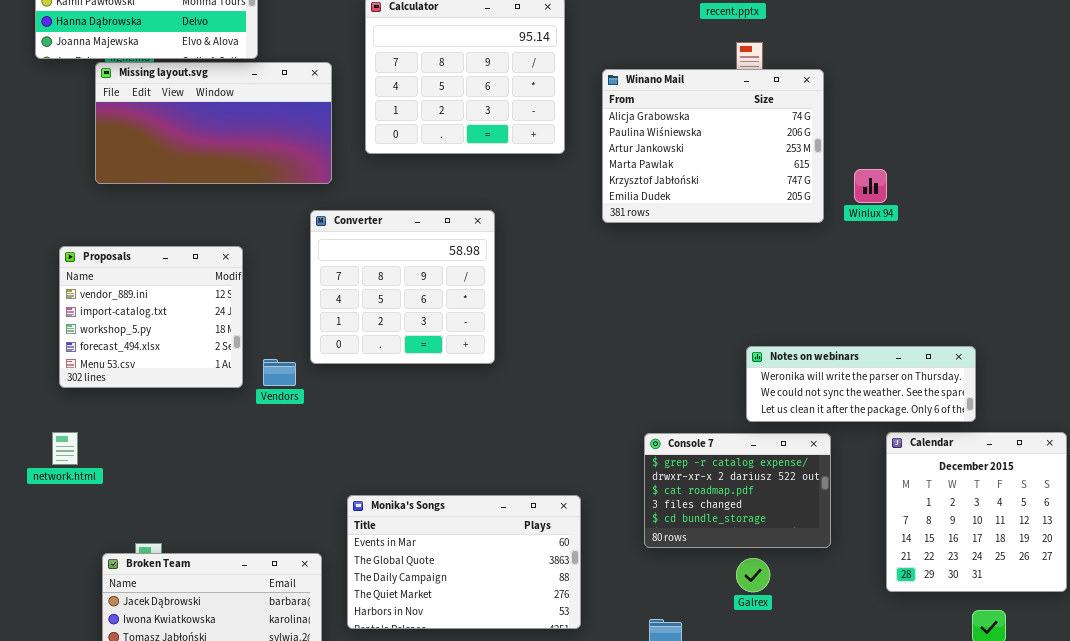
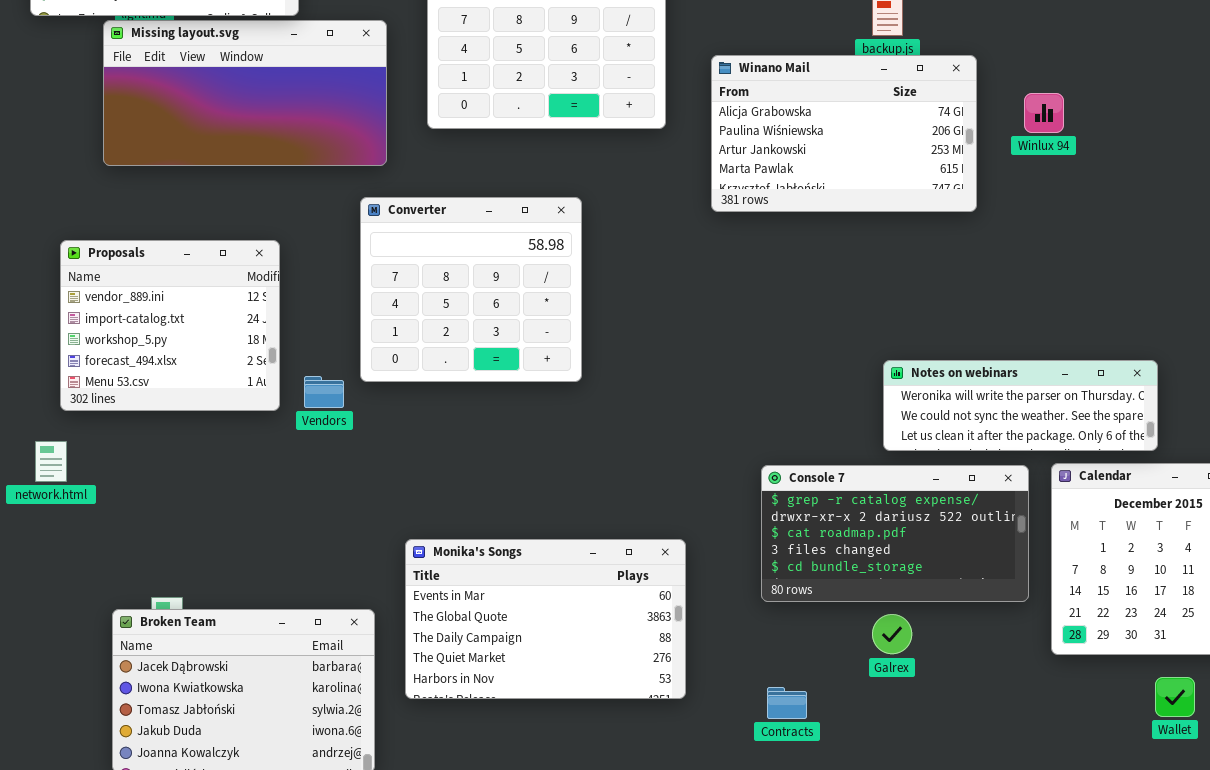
Winano Mail: [602,69,824,223] -> [711,55,977,212], resized
Winlux 94: [854,169,887,203] -> [1024,93,1064,133], moved
network.html: [52,432,78,465] -> [35,441,67,482], moved
Console 7: [644,433,831,548] -> [761,465,1029,602], resized

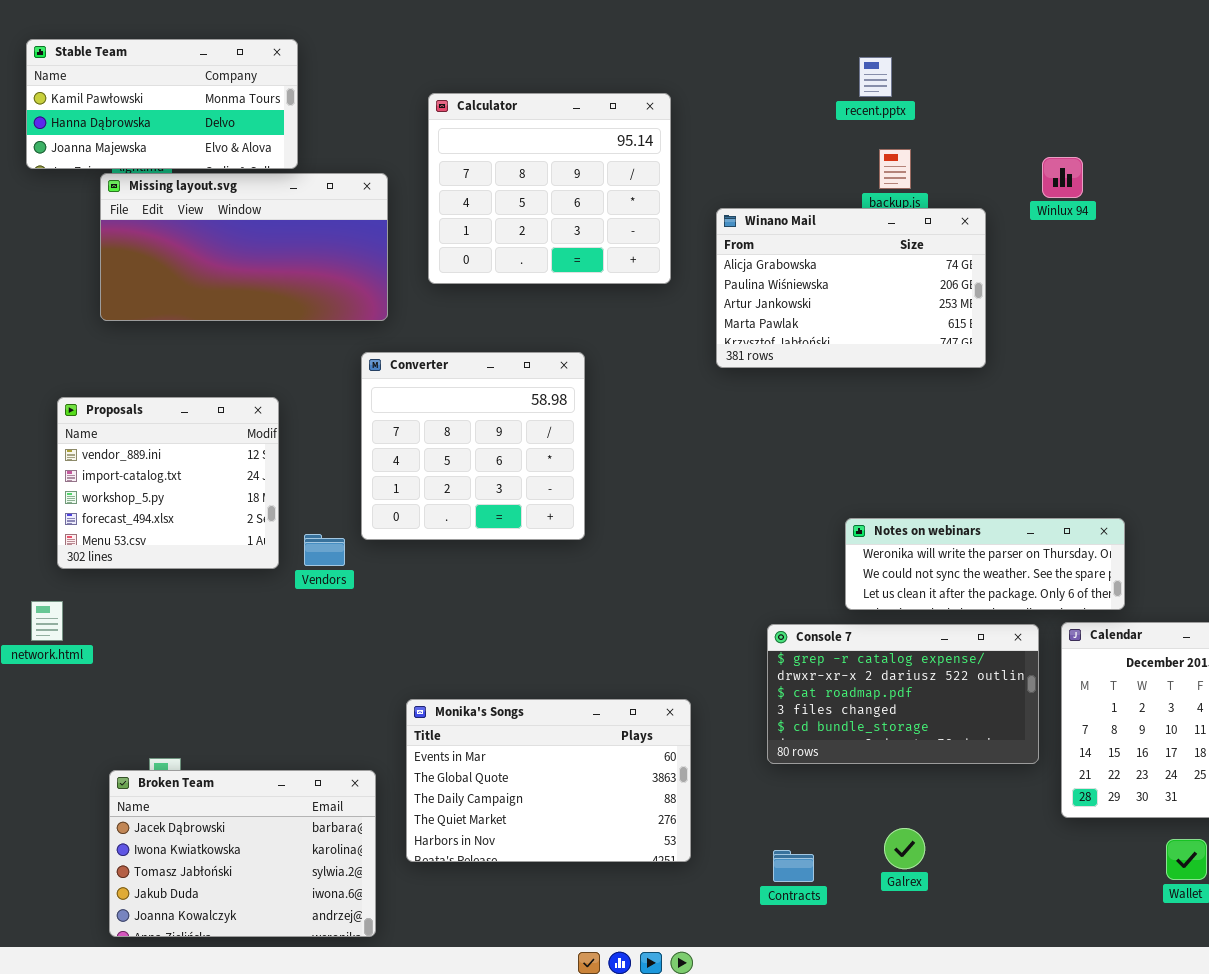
Winlux 94: [1024,93,1064,133] -> [1042,157,1083,198], moved
Notes on webinars: [883,360,1158,451] -> [845,518,1125,610], moved
Galrex: [872,614,912,654] -> [884,828,925,869], moved

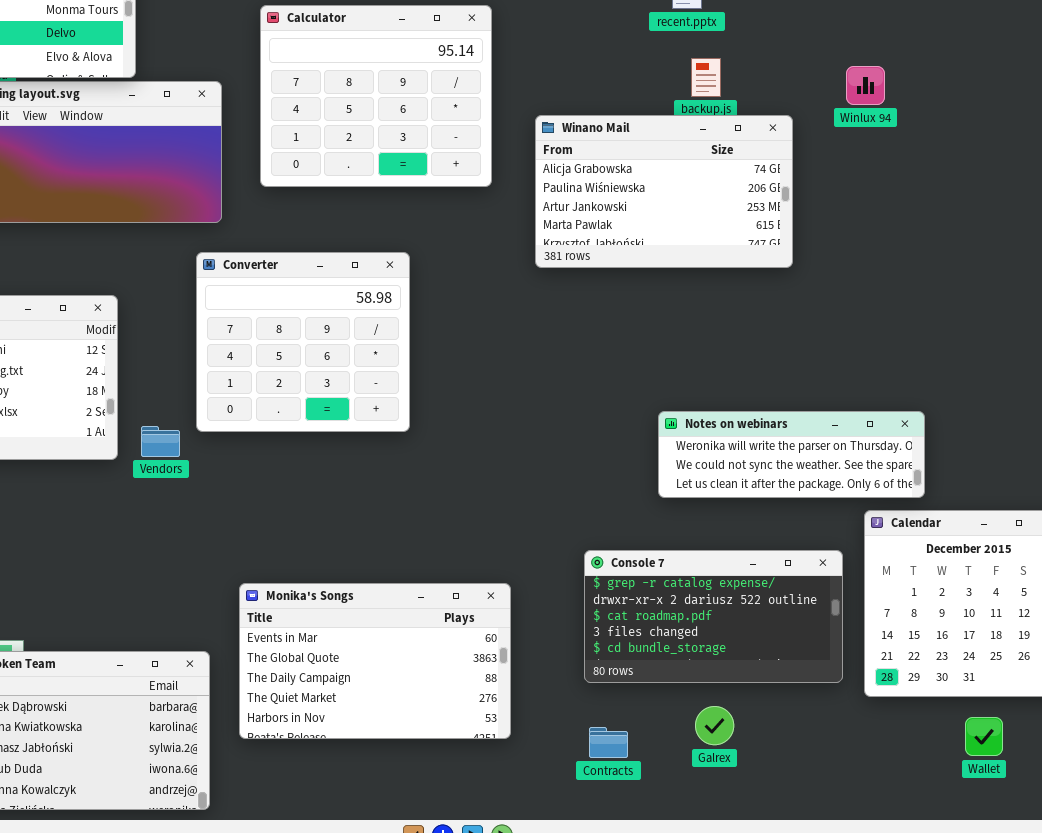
Console 7: [767,624,1039,764] -> [584,550,843,683], moved

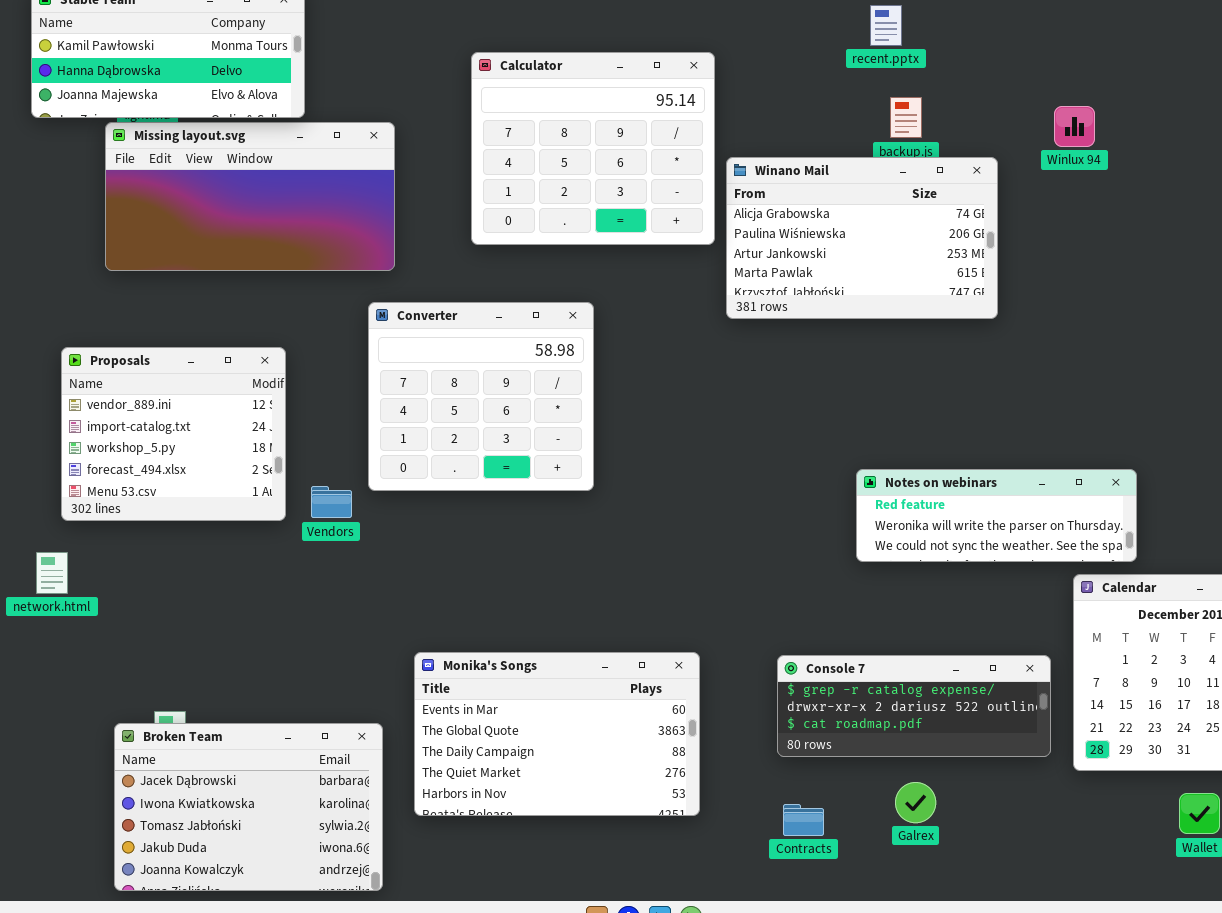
Calculator: [260,5,492,187] -> [471,52,715,245], moved
Notes on webinars: [658,411,925,498] -> [856,469,1137,562], scrolled up 1 row
Console 7: [584,550,843,683] -> [777,655,1051,757], resized

